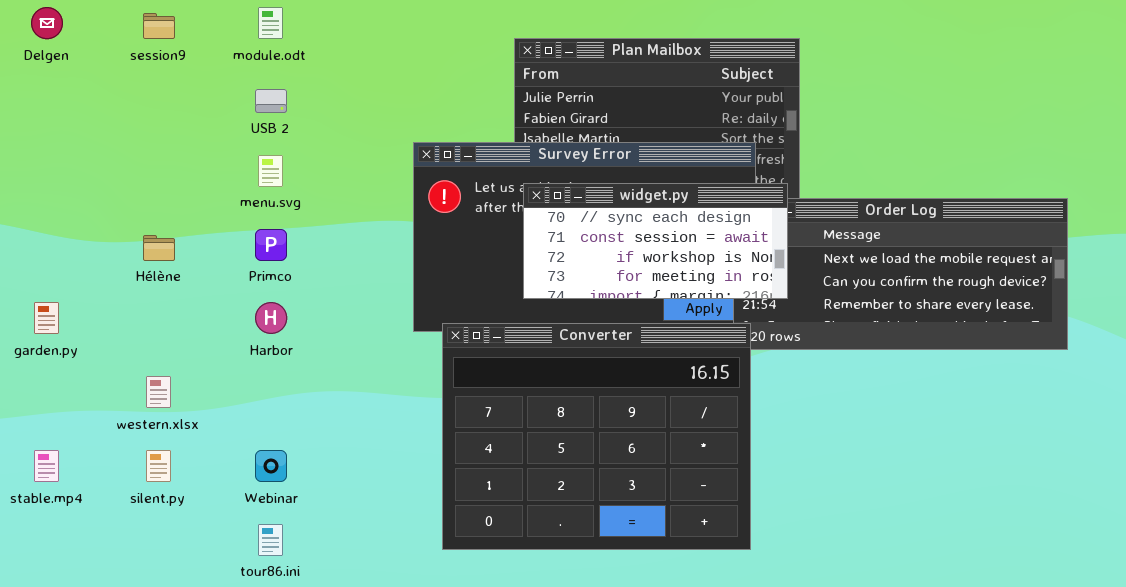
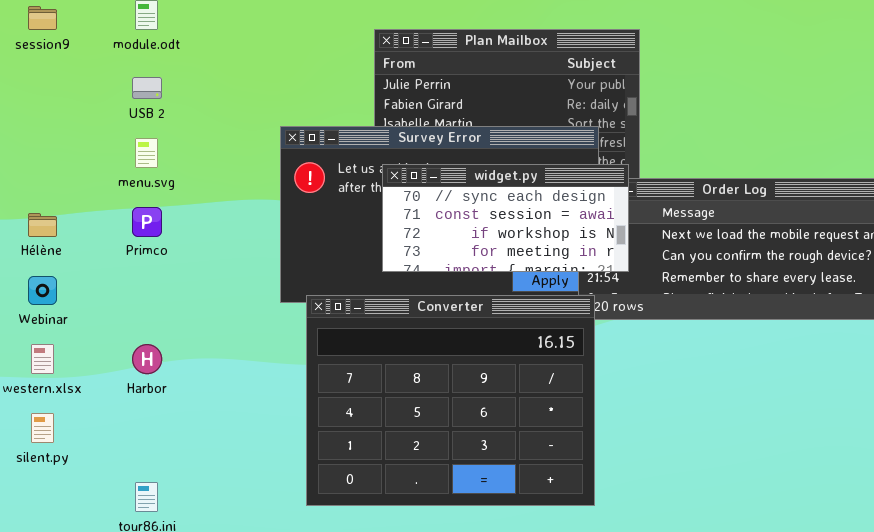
Harbor: [255,302,287,334] -> [132,344,162,374], moved
Webinar: [255,450,287,482] -> [28,276,57,305], moved

